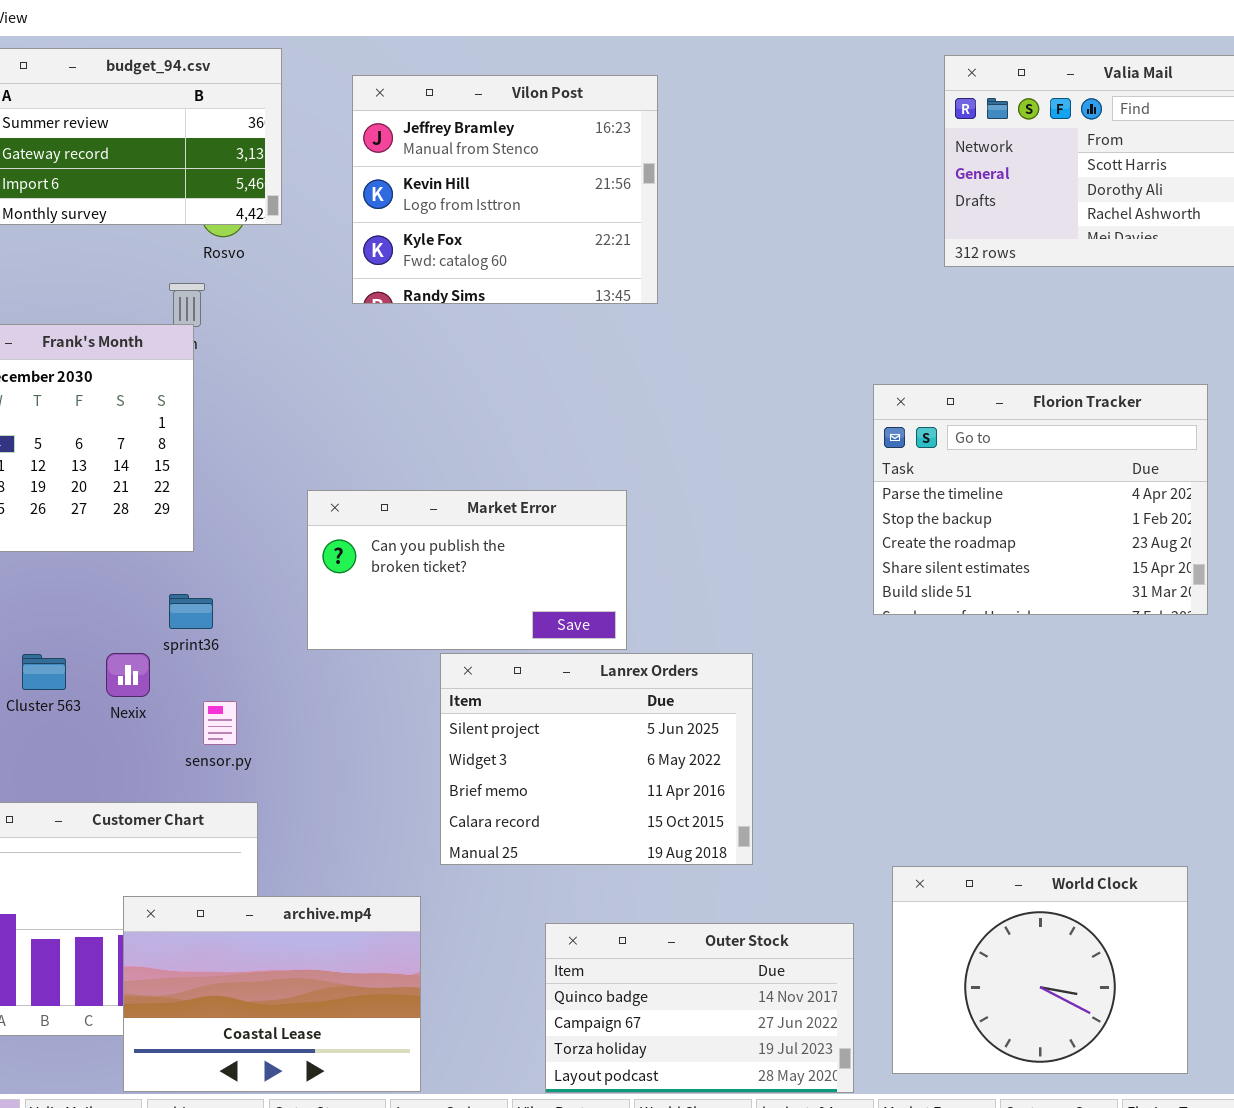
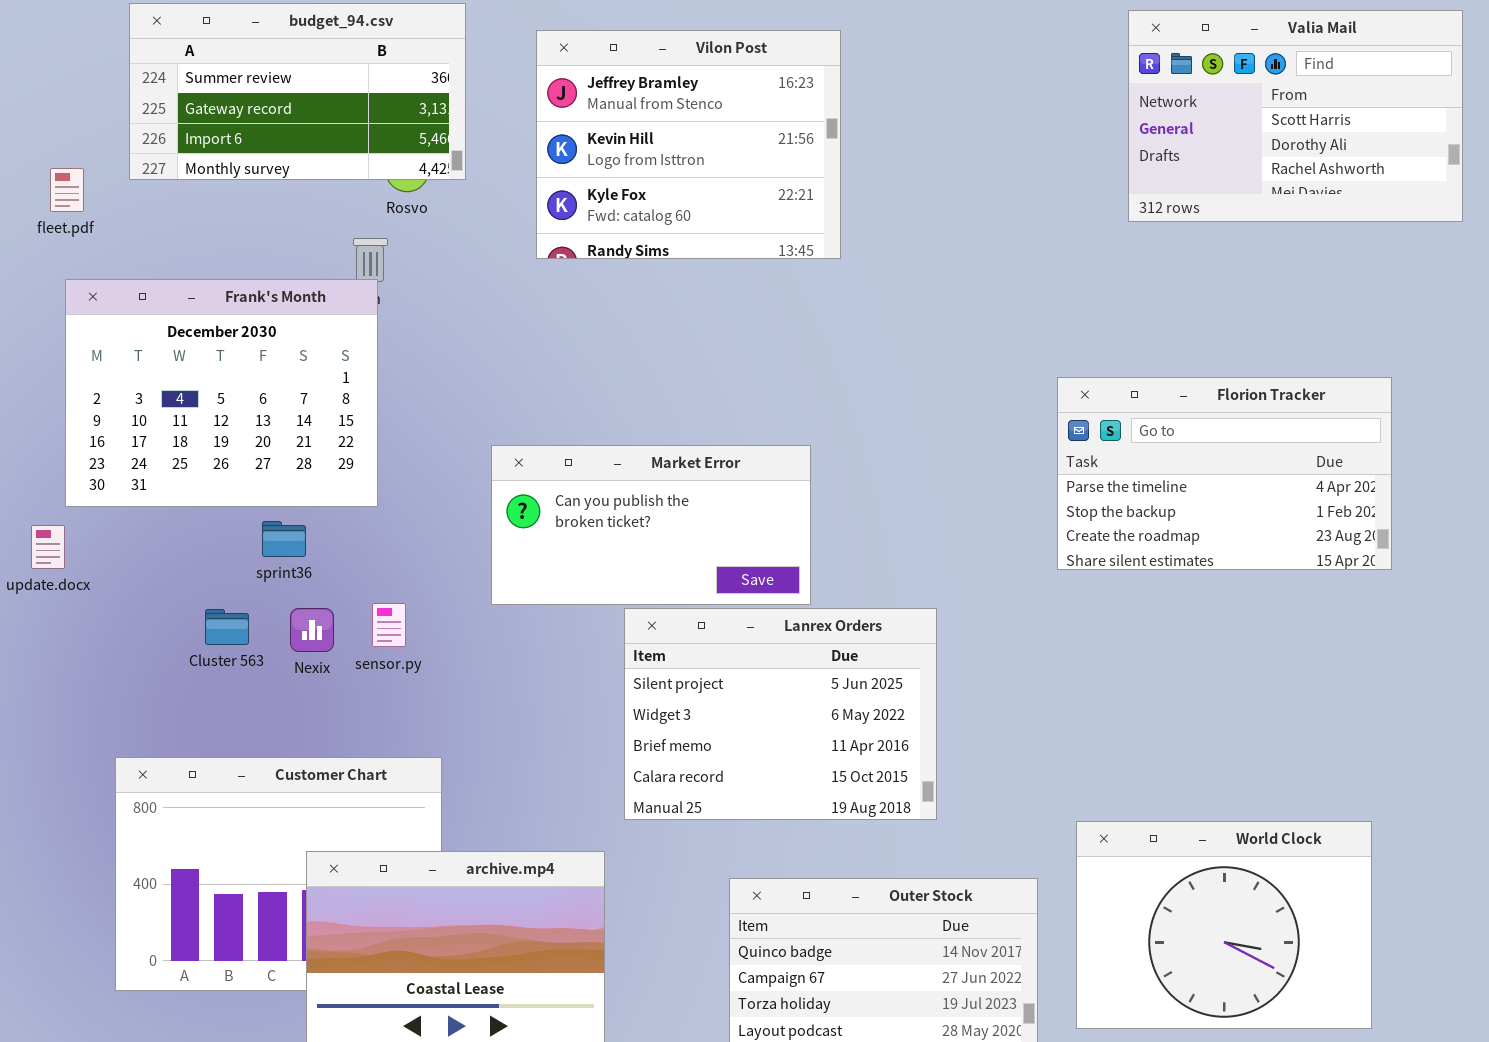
Florion Tracker: [873,384,1208,615] -> [1057,377,1392,570], resized
sprint36: [169,594,213,629] -> [262,521,306,557], moved
sensor.py: [203,701,237,745] -> [372,603,406,647], moved

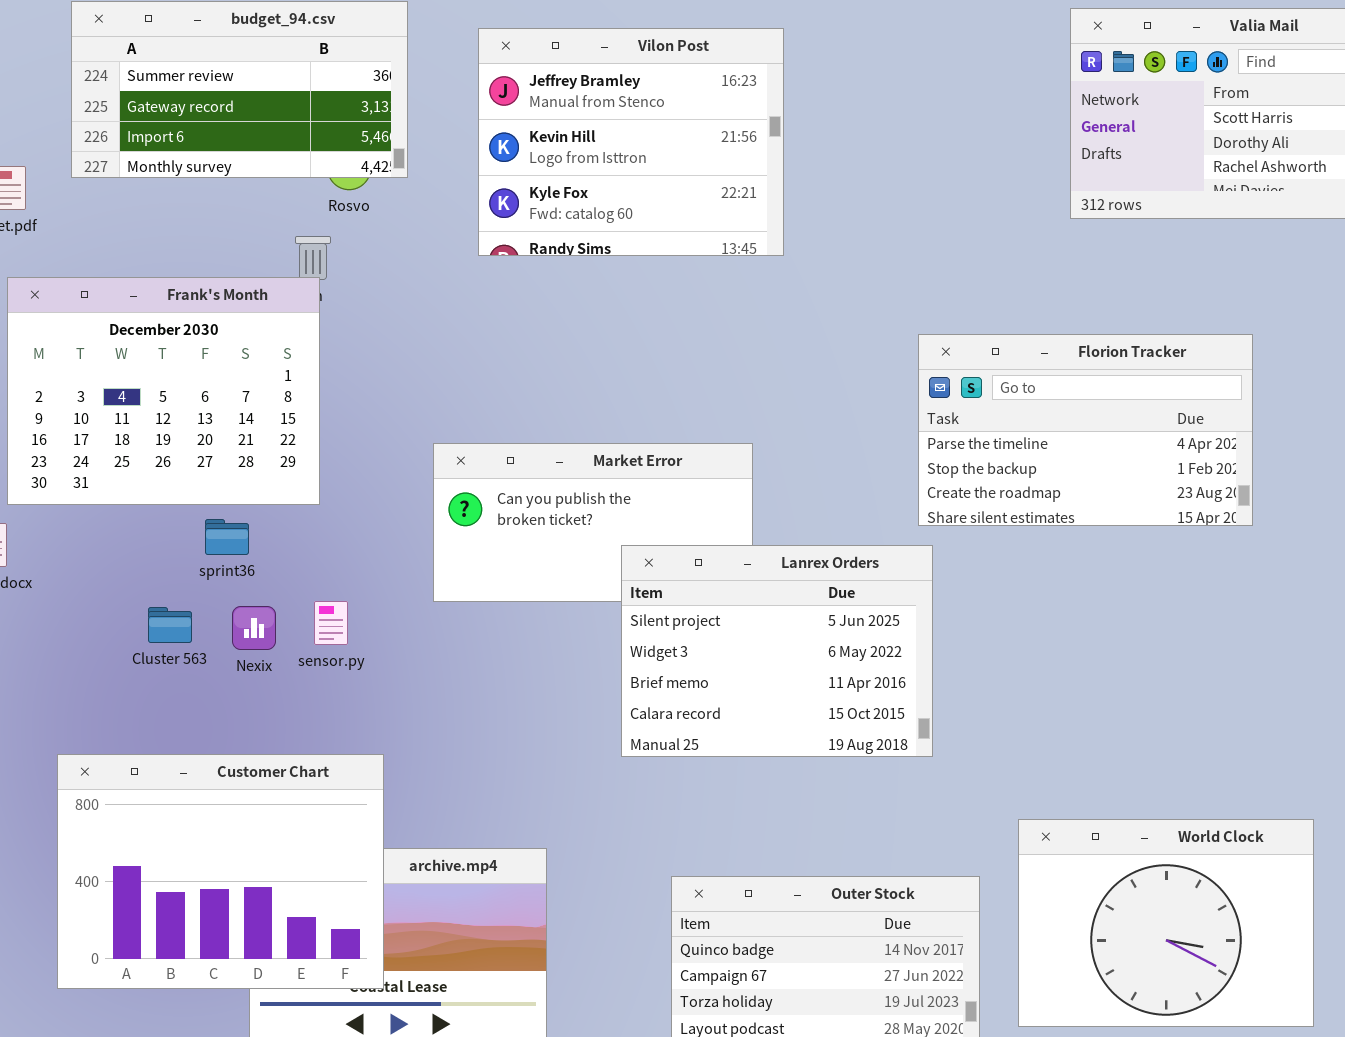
Florion Tracker: [1057,377,1392,570] -> [918,334,1253,526], moved
Lanrex Orders: [624,608,937,820] -> [621,545,933,757], moved
Customer Chart: [115,757,442,991] -> [57,754,384,989], raised

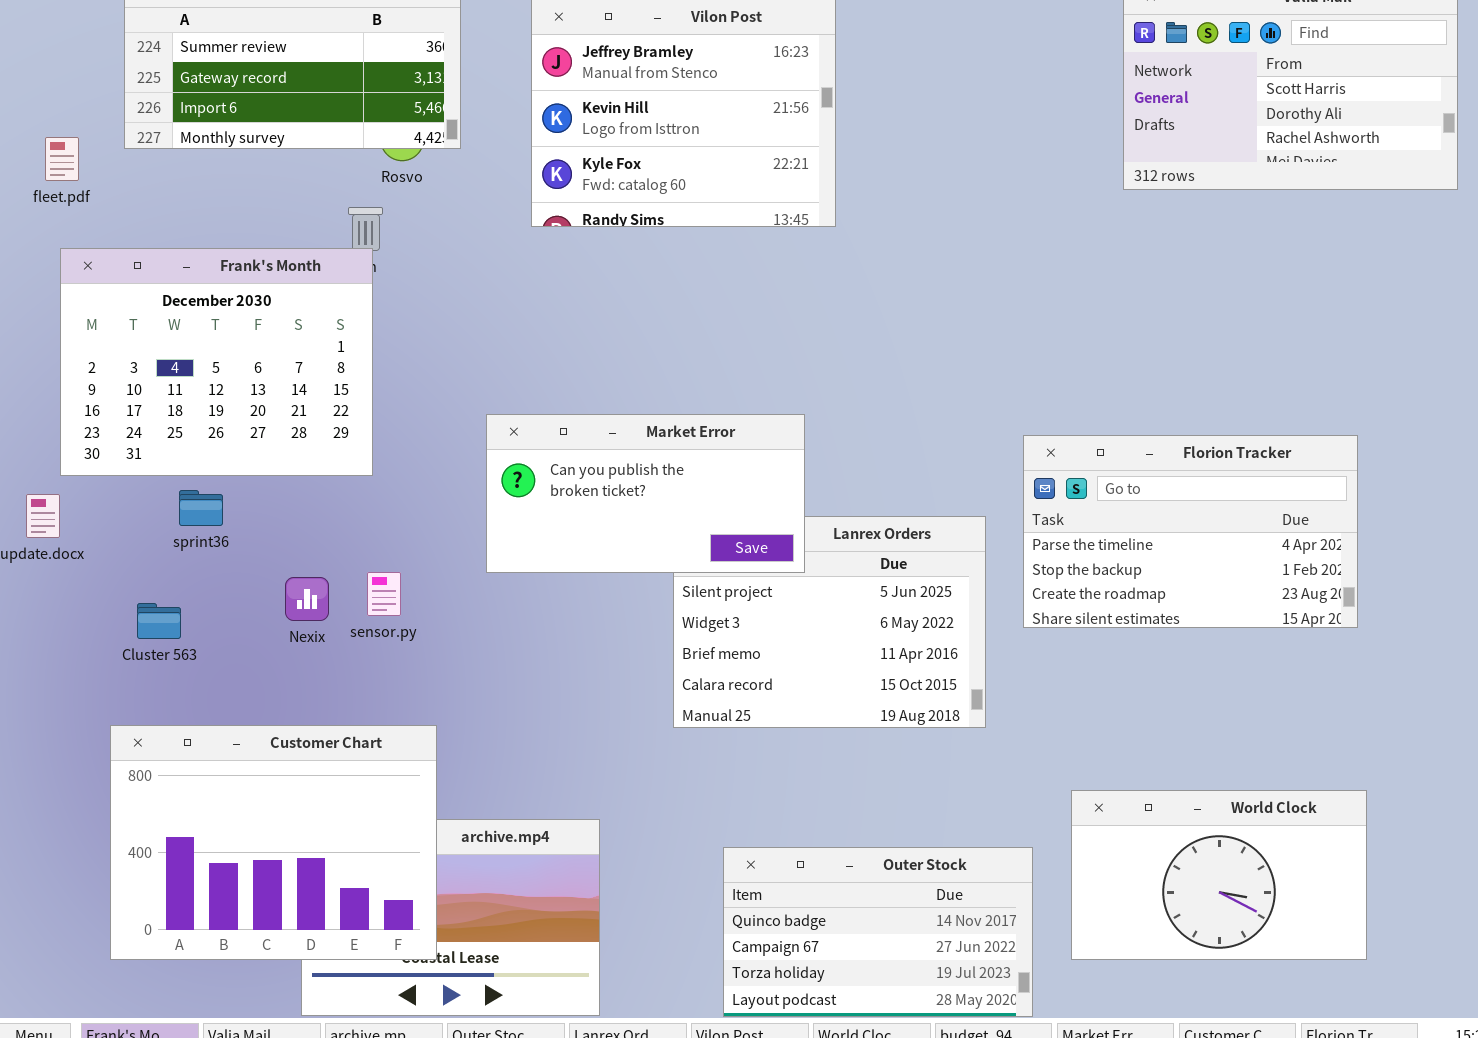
Florion Tracker: [918,334,1253,526] -> [1023,435,1358,628], moved
Market Error: [433,443,753,602] -> [486,414,805,573], raised
sprint36: [205,519,249,555] -> [179,490,223,526], moved
Cluster 563: [148,607,192,643] -> [137,603,181,639], moved
World Clock: [1018,819,1314,1027] -> [1071,790,1367,960], resized

